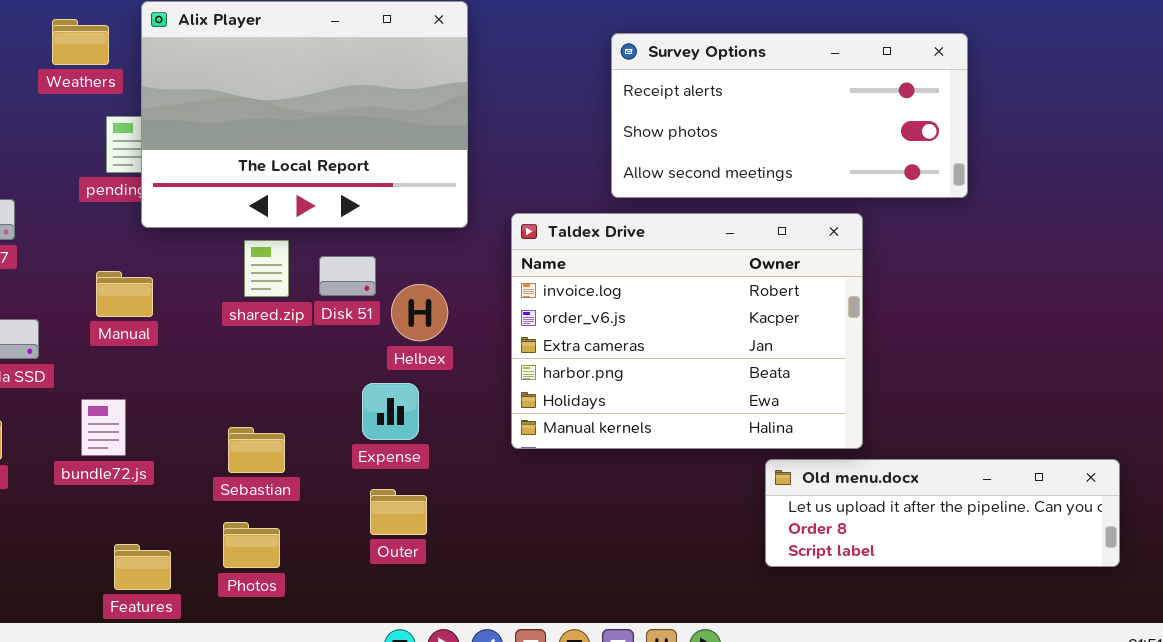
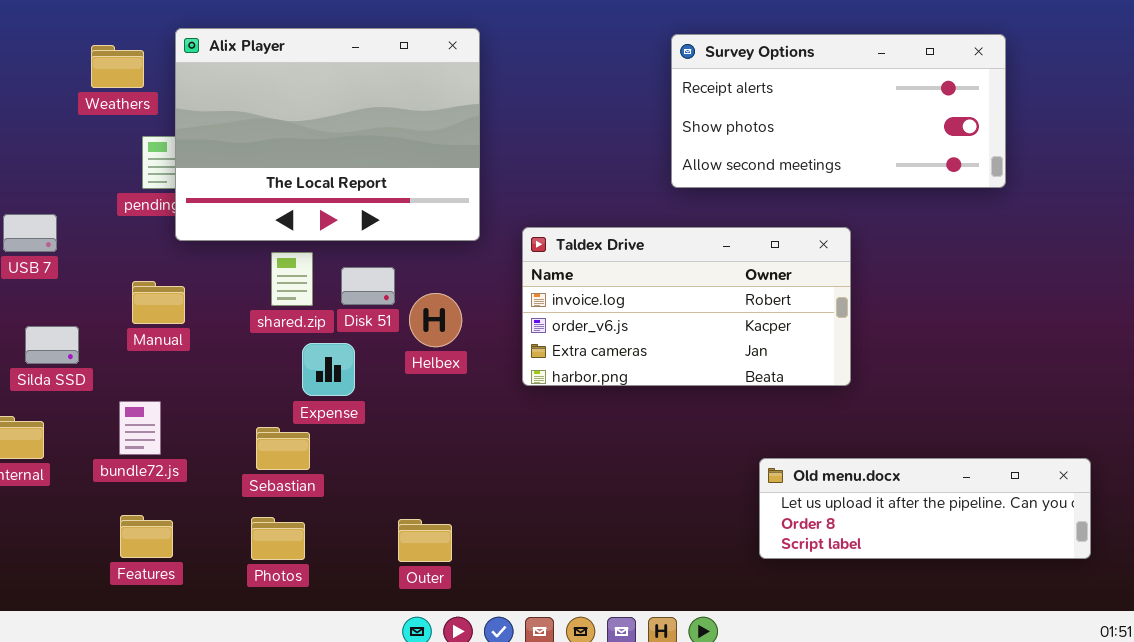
Survey Options: [611,33,968,198] -> [671,34,1006,188], moved
Taldex Drive: [511,213,863,449] -> [522,227,851,386], resized
Expense: [362,383,419,440] -> [302,343,355,396], moved
Outer: [370,489,427,535] -> [398,519,452,562], moved
Features: [114,544,171,590] -> [120,515,173,558], moved

